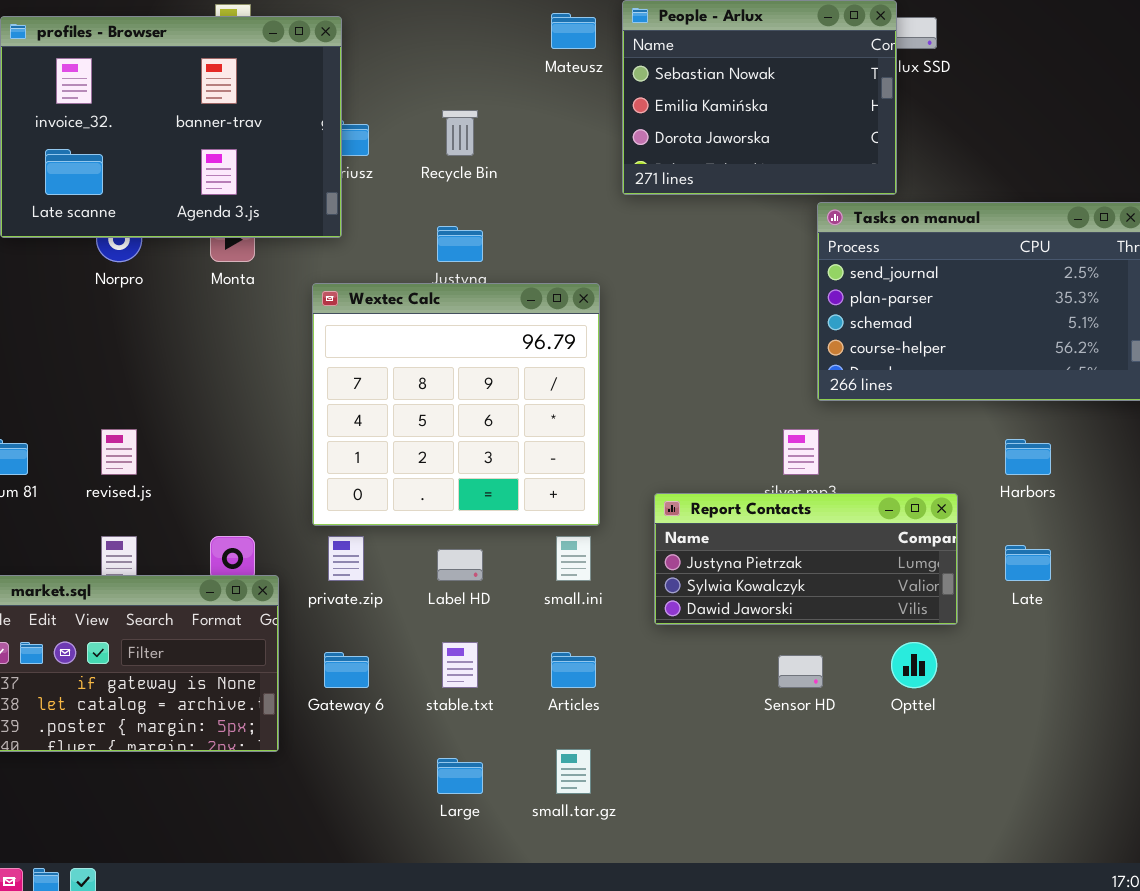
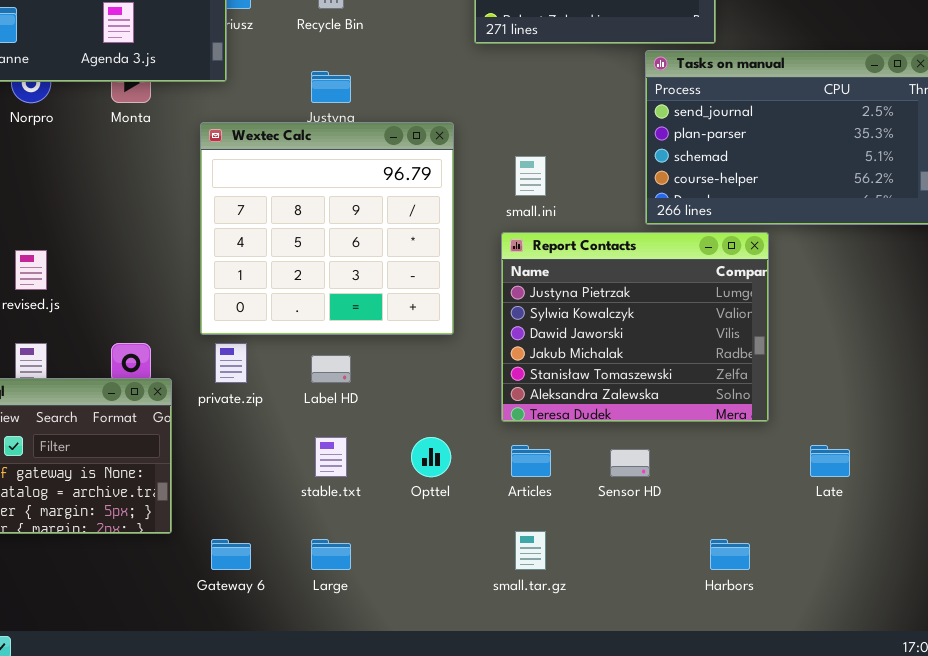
Harbors: [1005,439,1051,475] -> [710,539,750,570], moved
Report Contacts: [654,493,958,625] -> [501,232,769,422], resized
small.ini: [556,536,591,581] -> [515,156,546,196], moved
Late: [1005,545,1051,581] -> [810,445,850,477], moved
Opttel: [891,642,937,688] -> [411,437,451,477], moved
Gateway 6: [324,652,369,688] -> [211,539,251,570], moved
Articles: [551,652,596,688] -> [511,445,551,477], moved
small.tar.gz: [556,749,591,794] -> [515,531,546,570], moved

